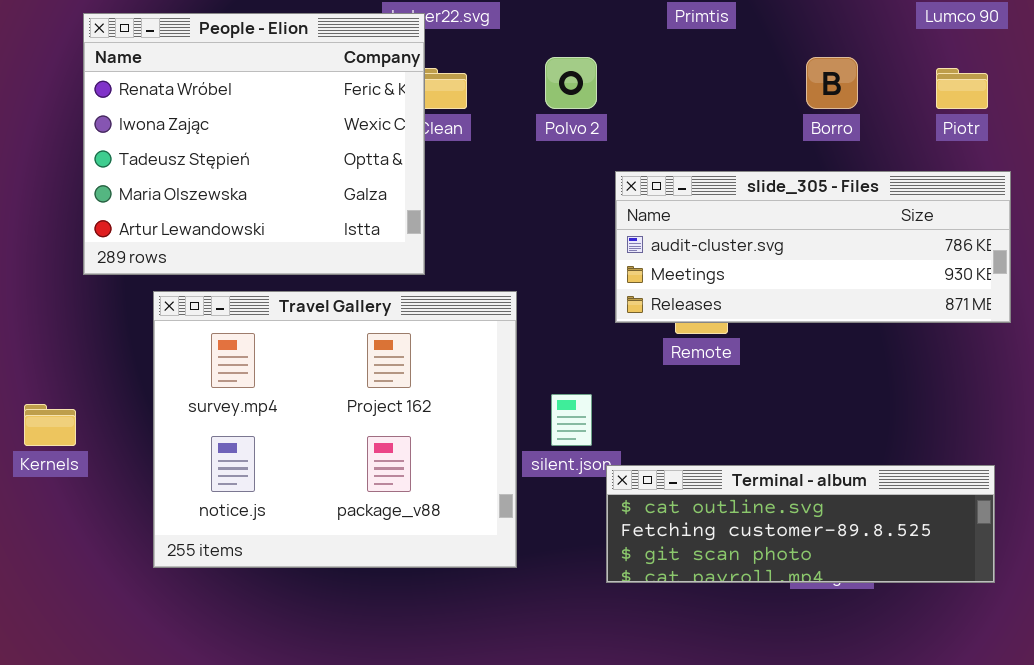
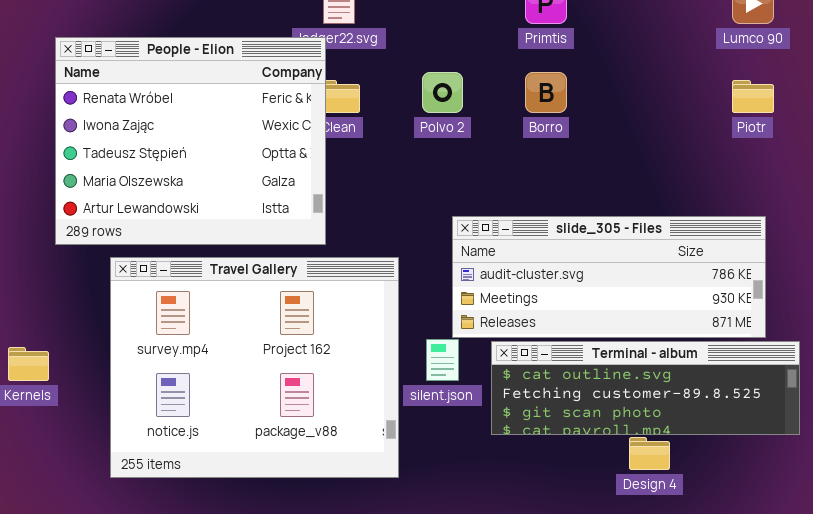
Borro: [806,57,858,109] -> [525,72,567,113], moved
slide_305 - Files: [615,171,1011,323] -> [452,216,766,338], moved
Terminal - album: [606,465,995,583] -> [491,341,800,435], moved

